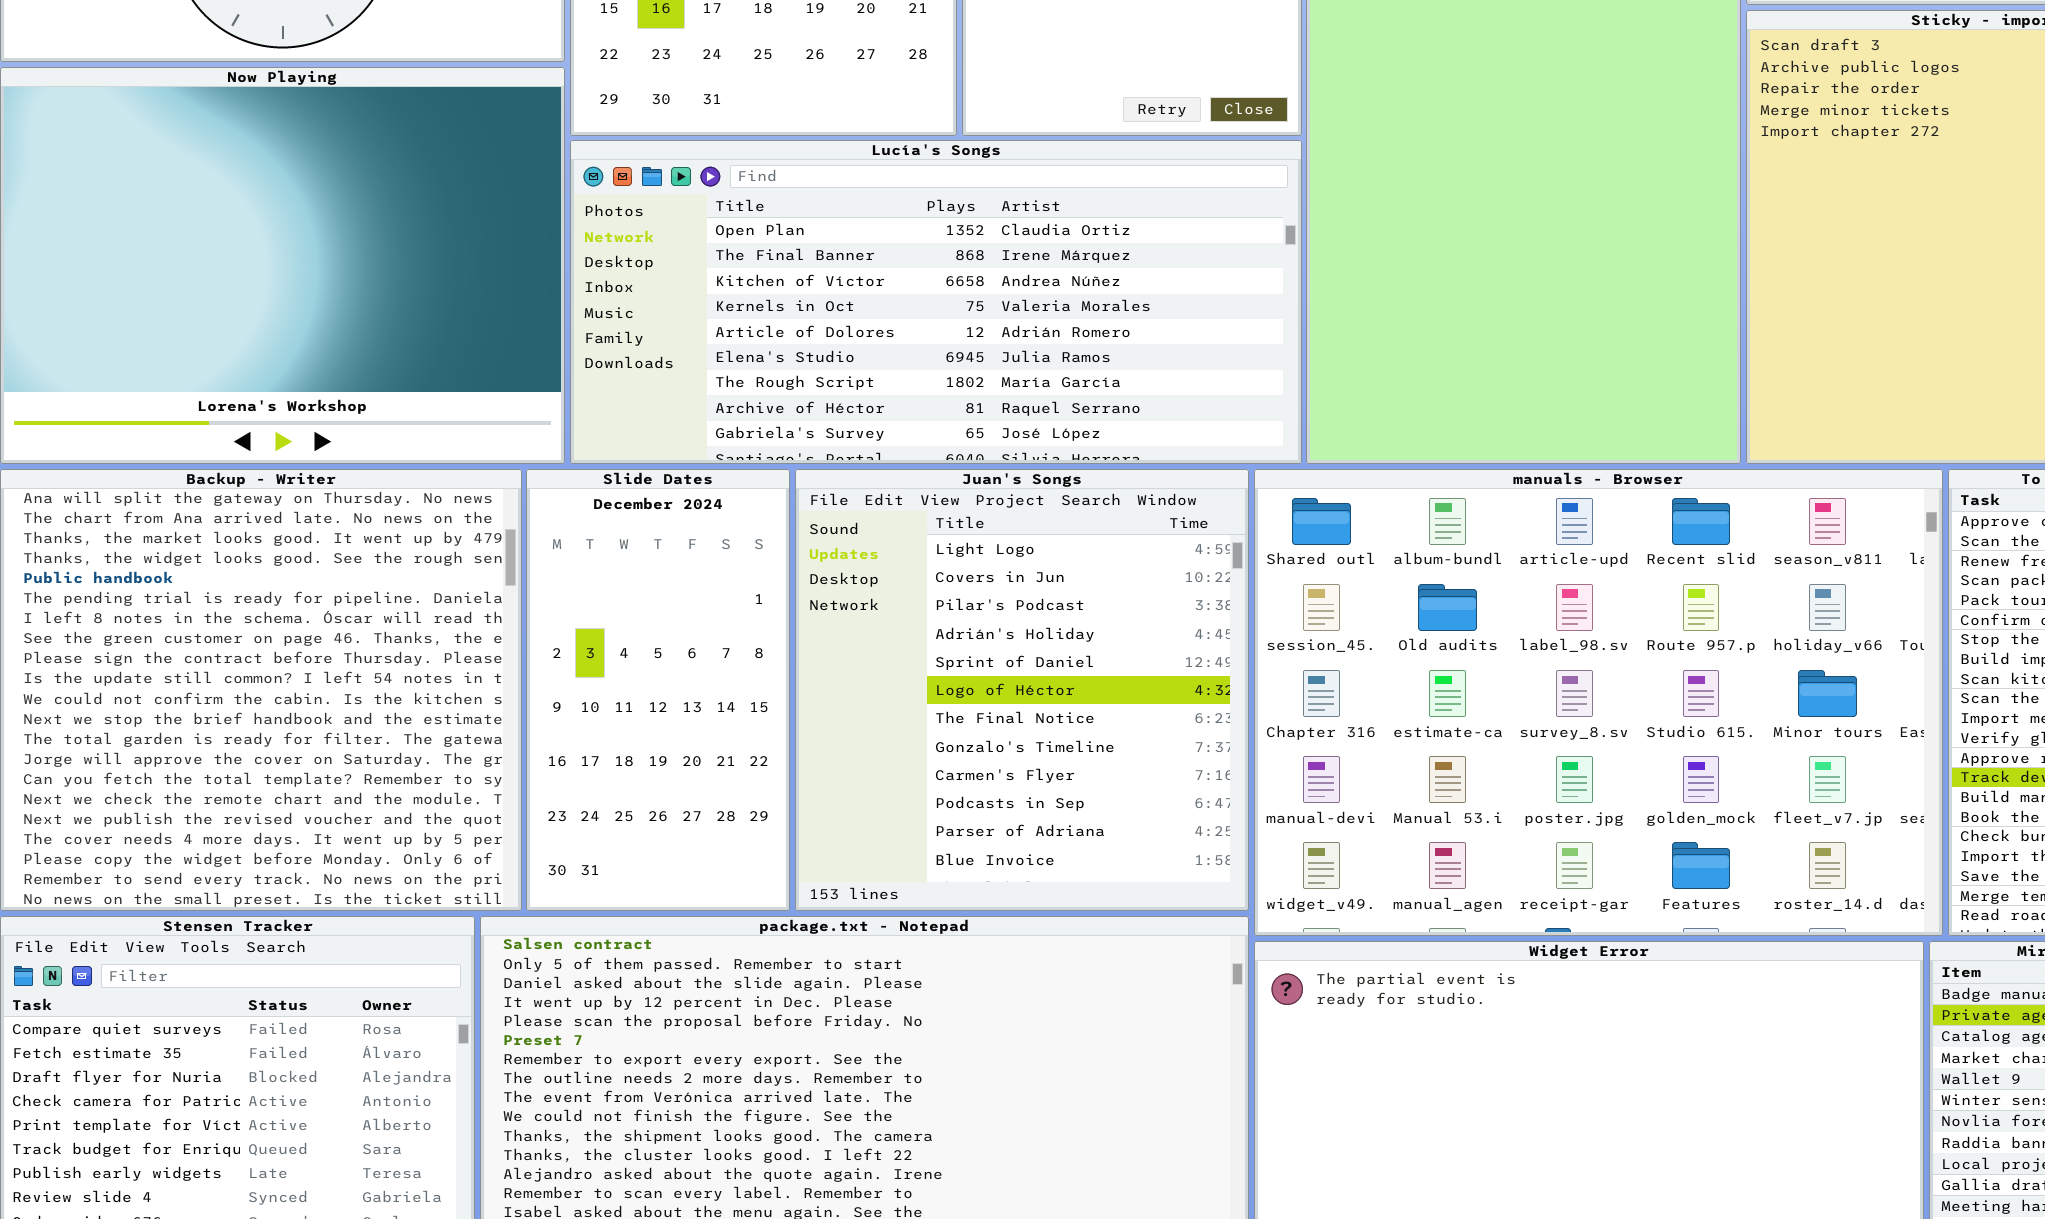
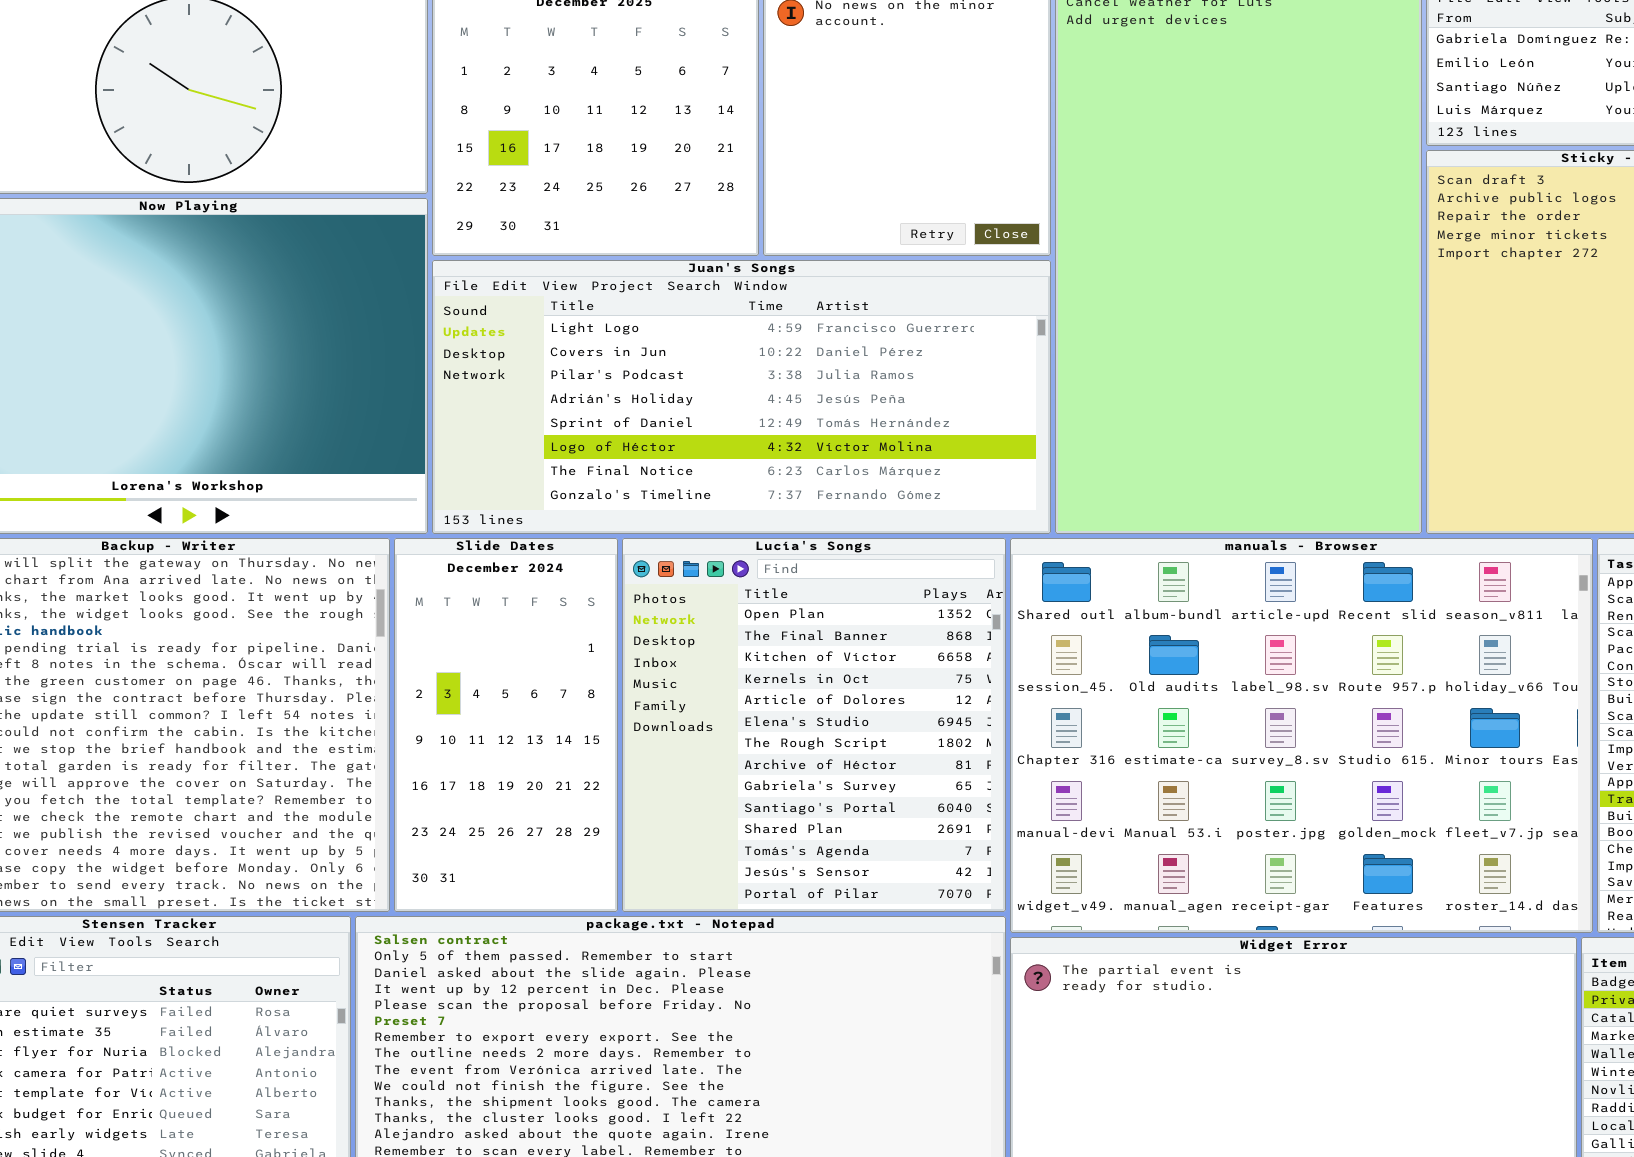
Lucía's Songs: [570,140,1302,464] -> [622,538,1006,912], moved, resized
Juan's Songs: [795,469,1249,911] -> [432,260,1051,534], moved, resized

